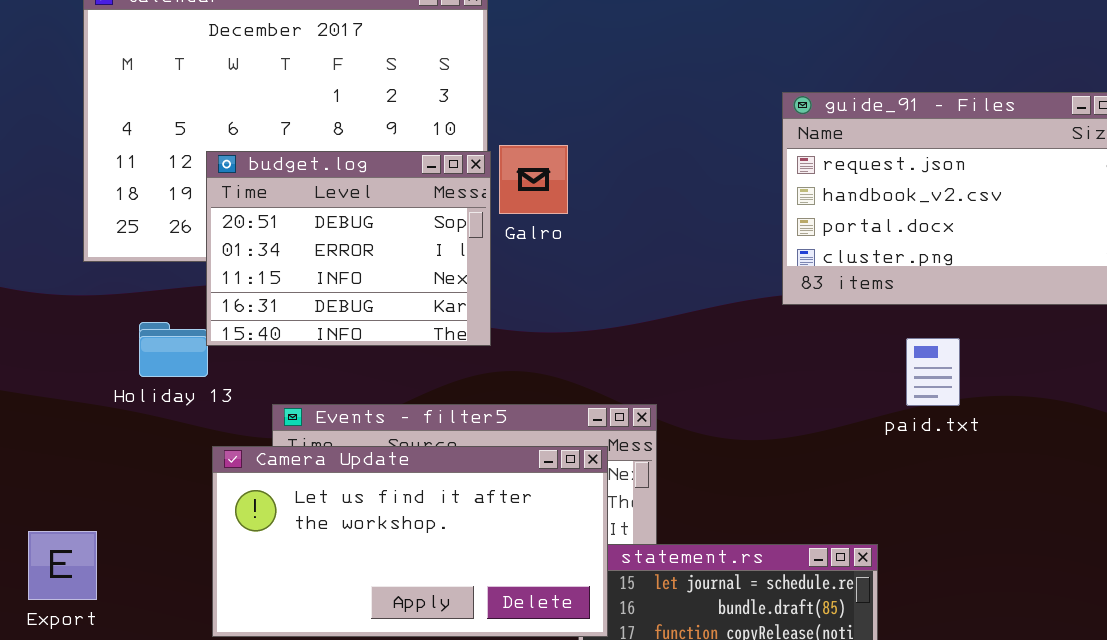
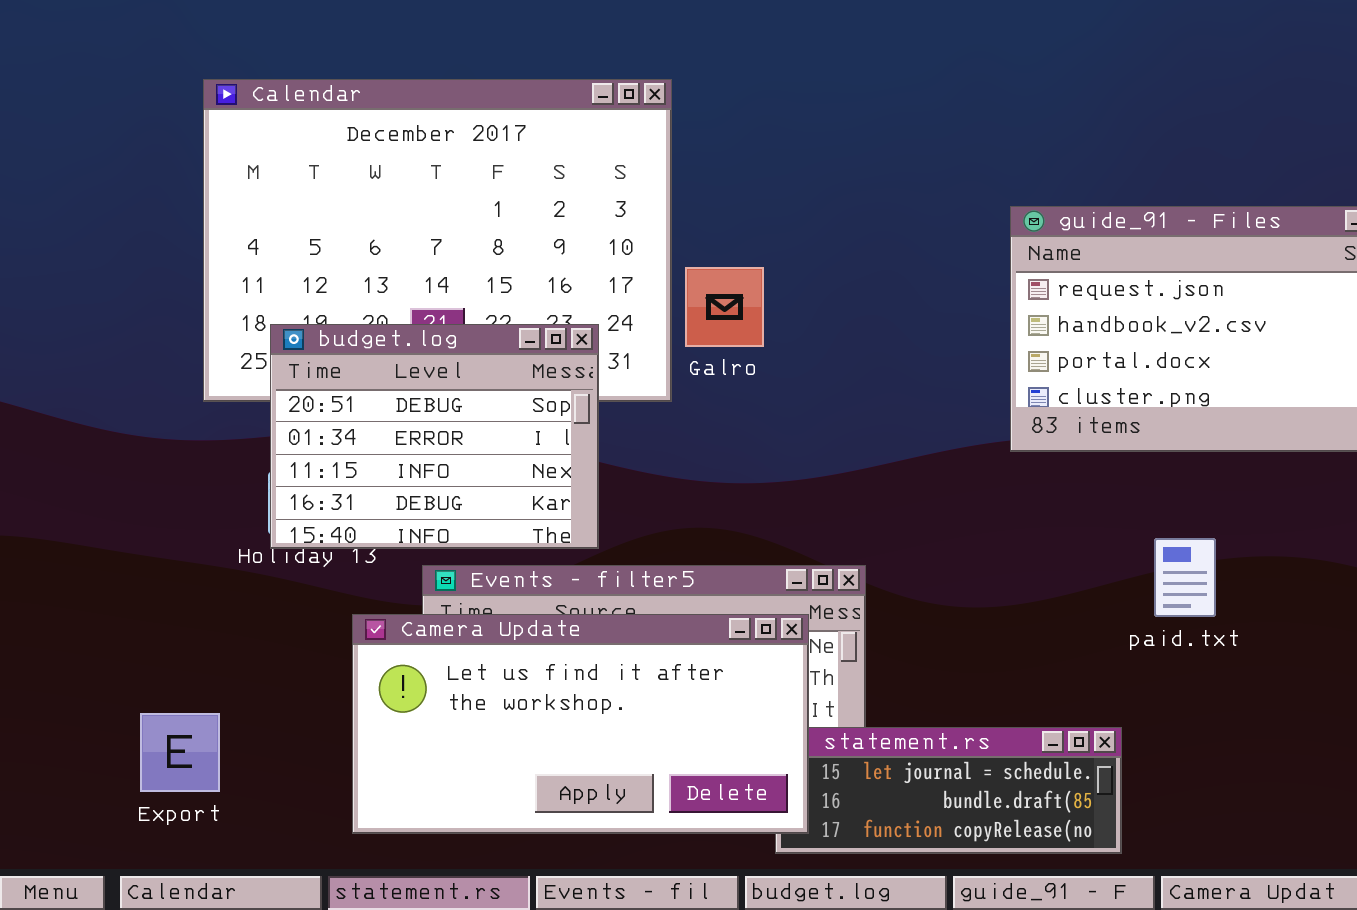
budget.log: [206,151,491,346] -> [270,324,599,549], moved
paid.txt: [906,338,960,406] -> [1154,538,1216,617], moved

